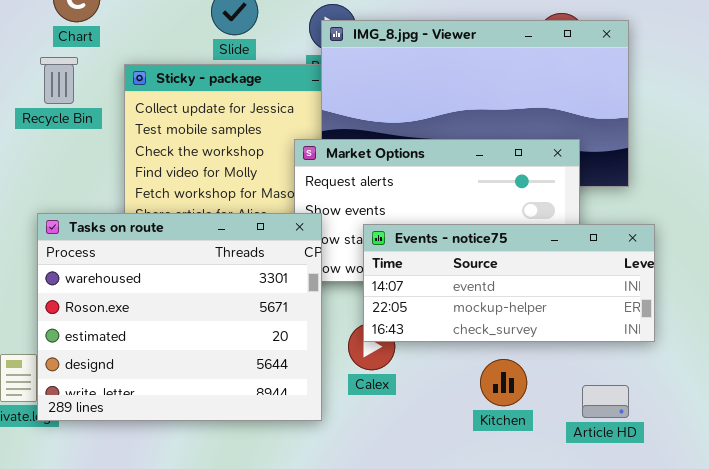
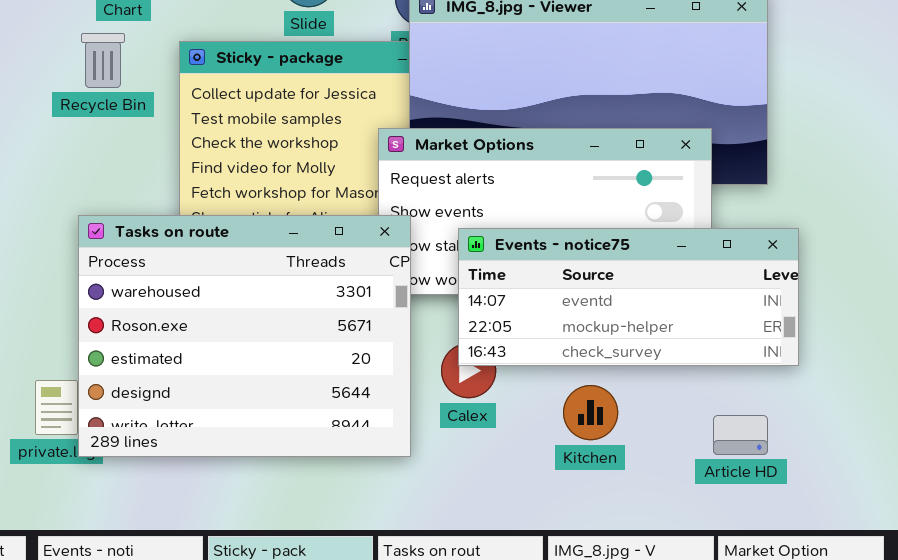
Kitchen: [480,359,527,406] -> [563,385,618,440], moved

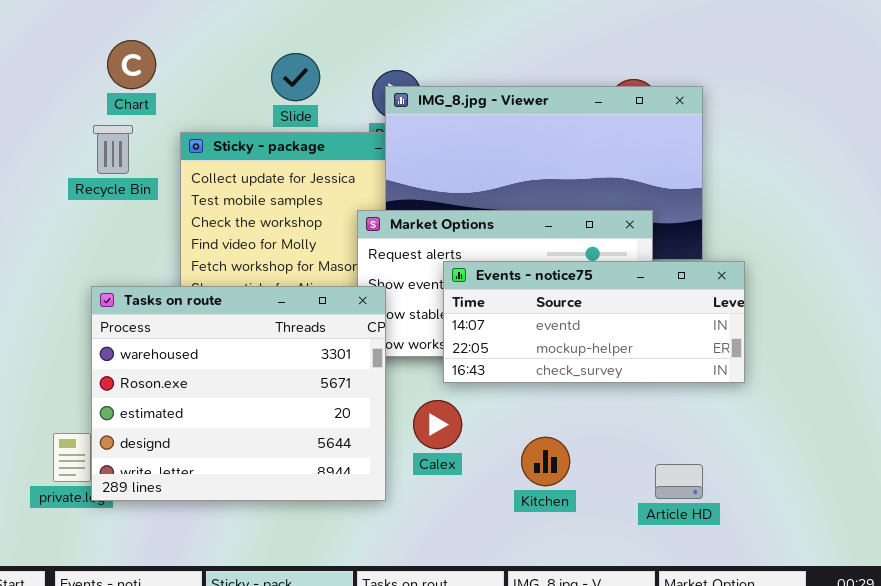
Events - notice75: [458,228,799,366] -> [443,261,745,383], moved

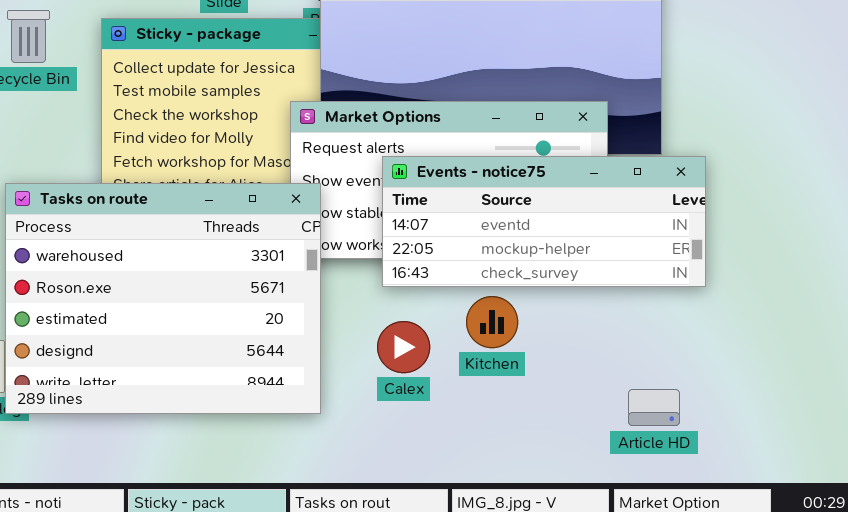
Calex: [413,400,462,449] -> [377,321,430,373], moved
Kitchen: [521,437,570,486] -> [466,296,518,348], moved
Article HD: [655,464,703,499] -> [628,389,680,426], moved

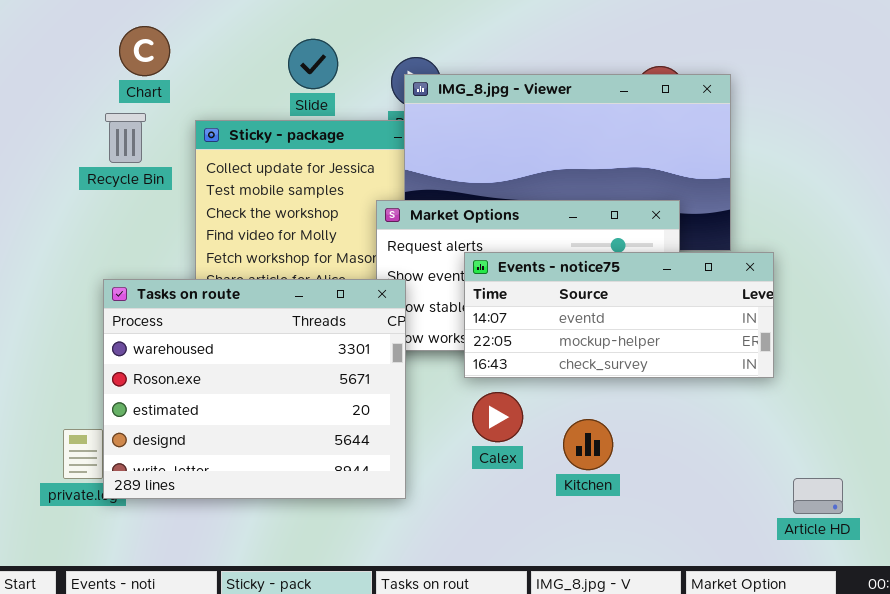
Kitchen: [466,296,518,348] -> [563,419,613,470], moved
Calex: [377,321,430,373] -> [472,392,523,442], moved
Article HD: [628,389,680,426] -> [793,478,843,514], moved

